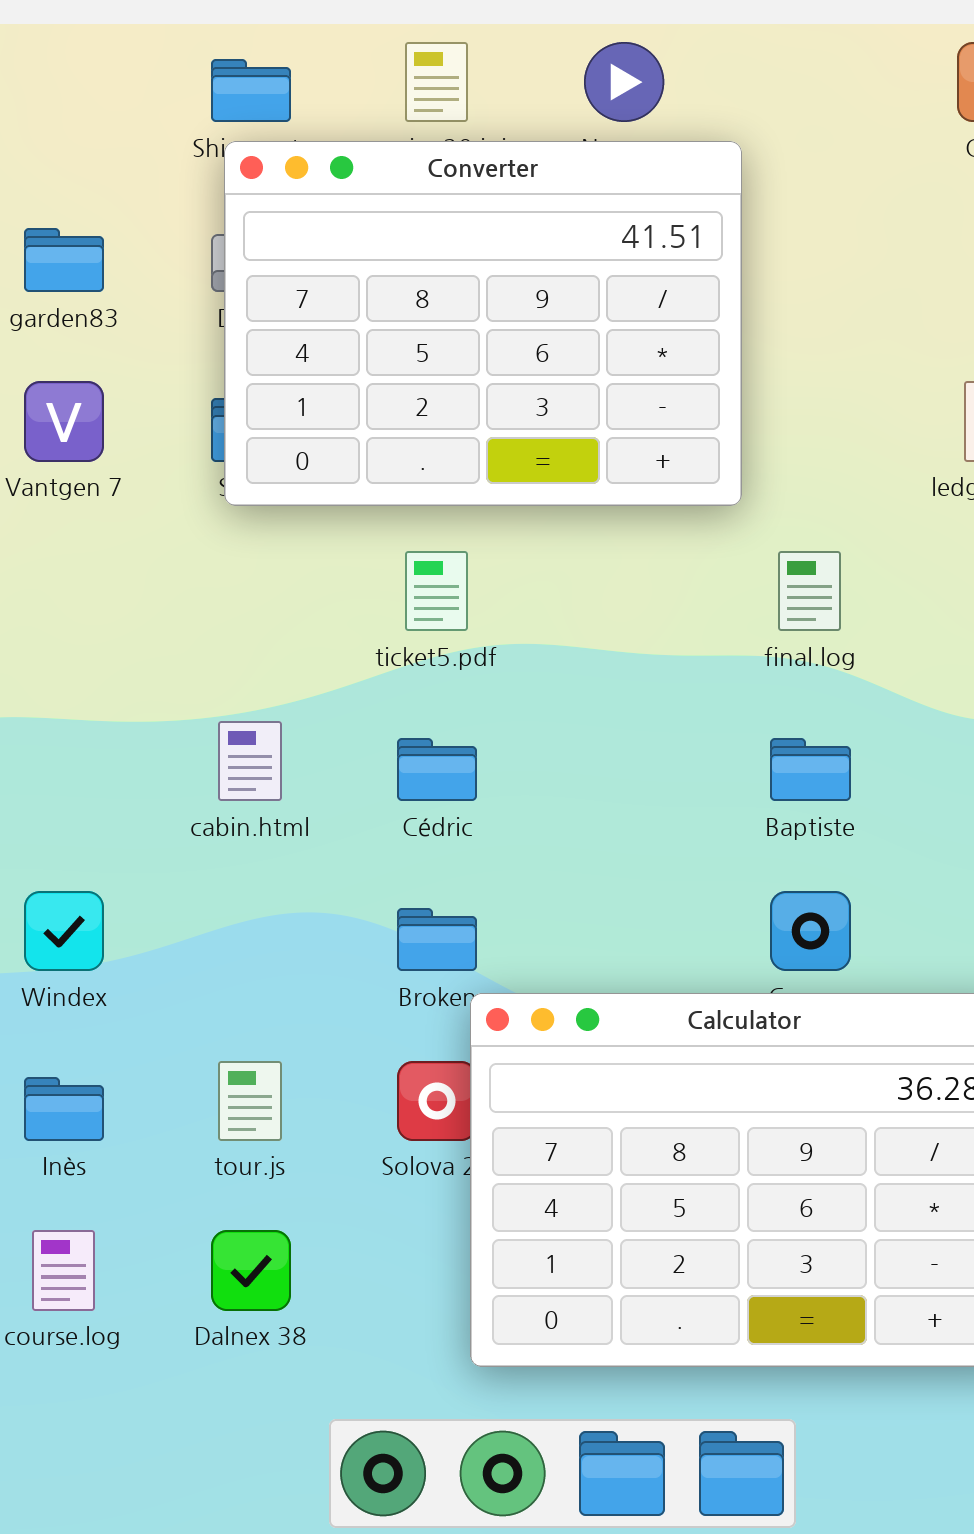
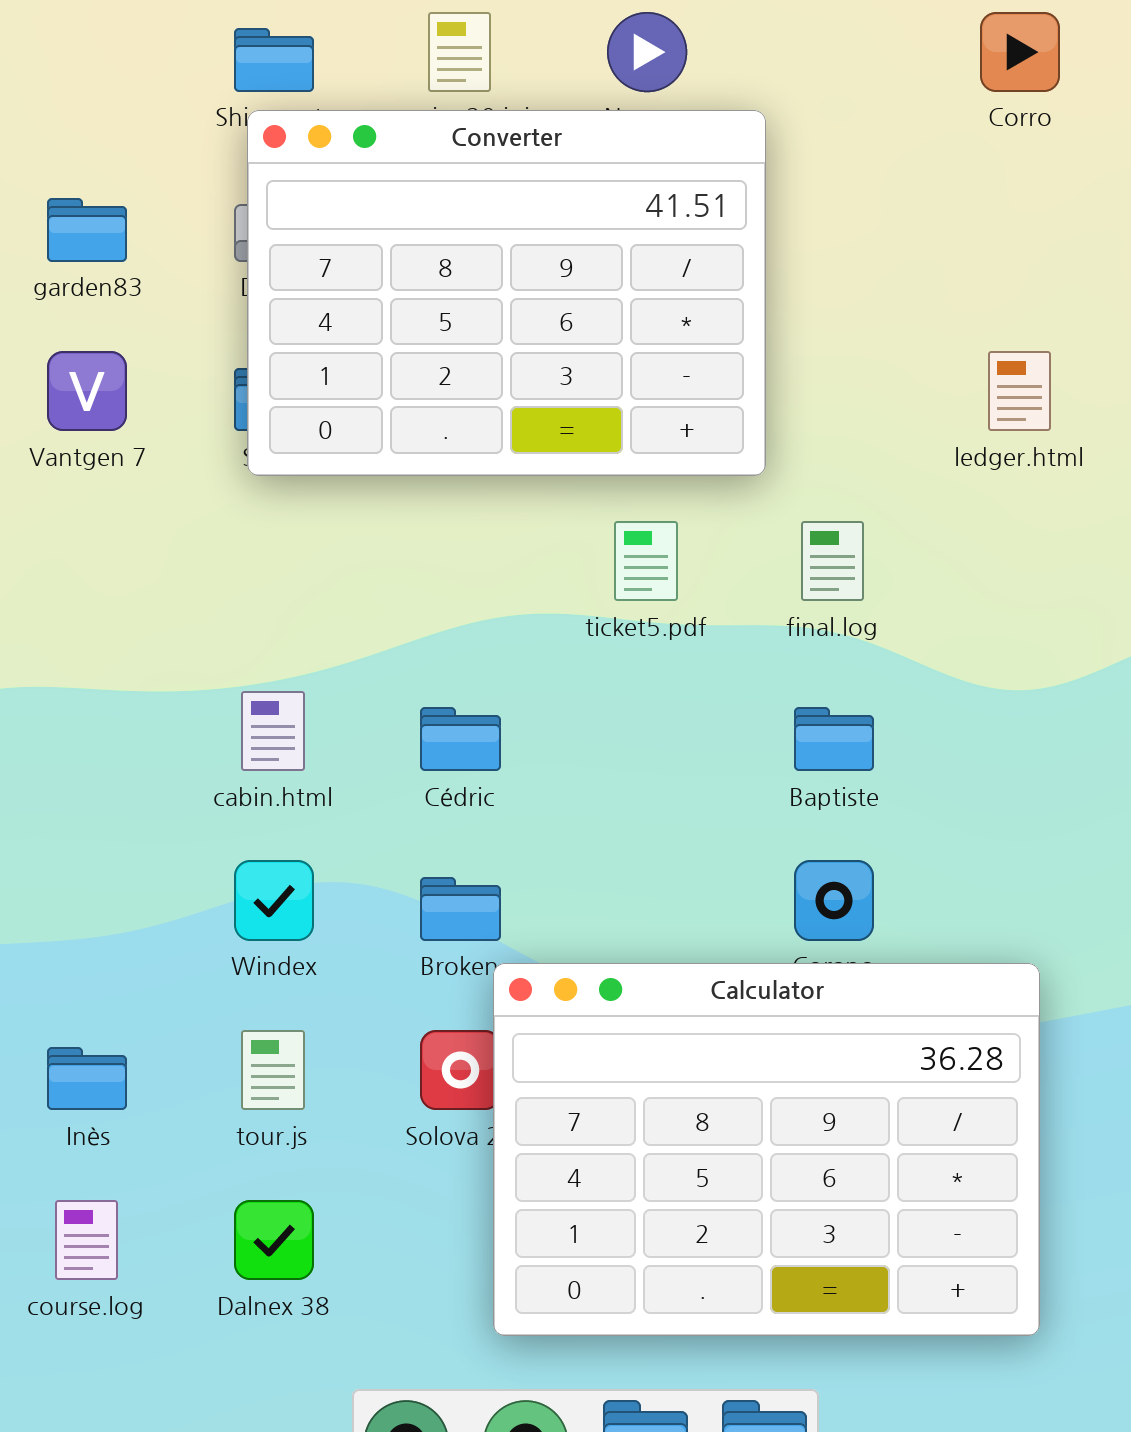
ticket5.pdf: [405,551,468,631] -> [614,521,678,601], moved
Windex: [24,891,104,971] -> [234,860,314,941], moved

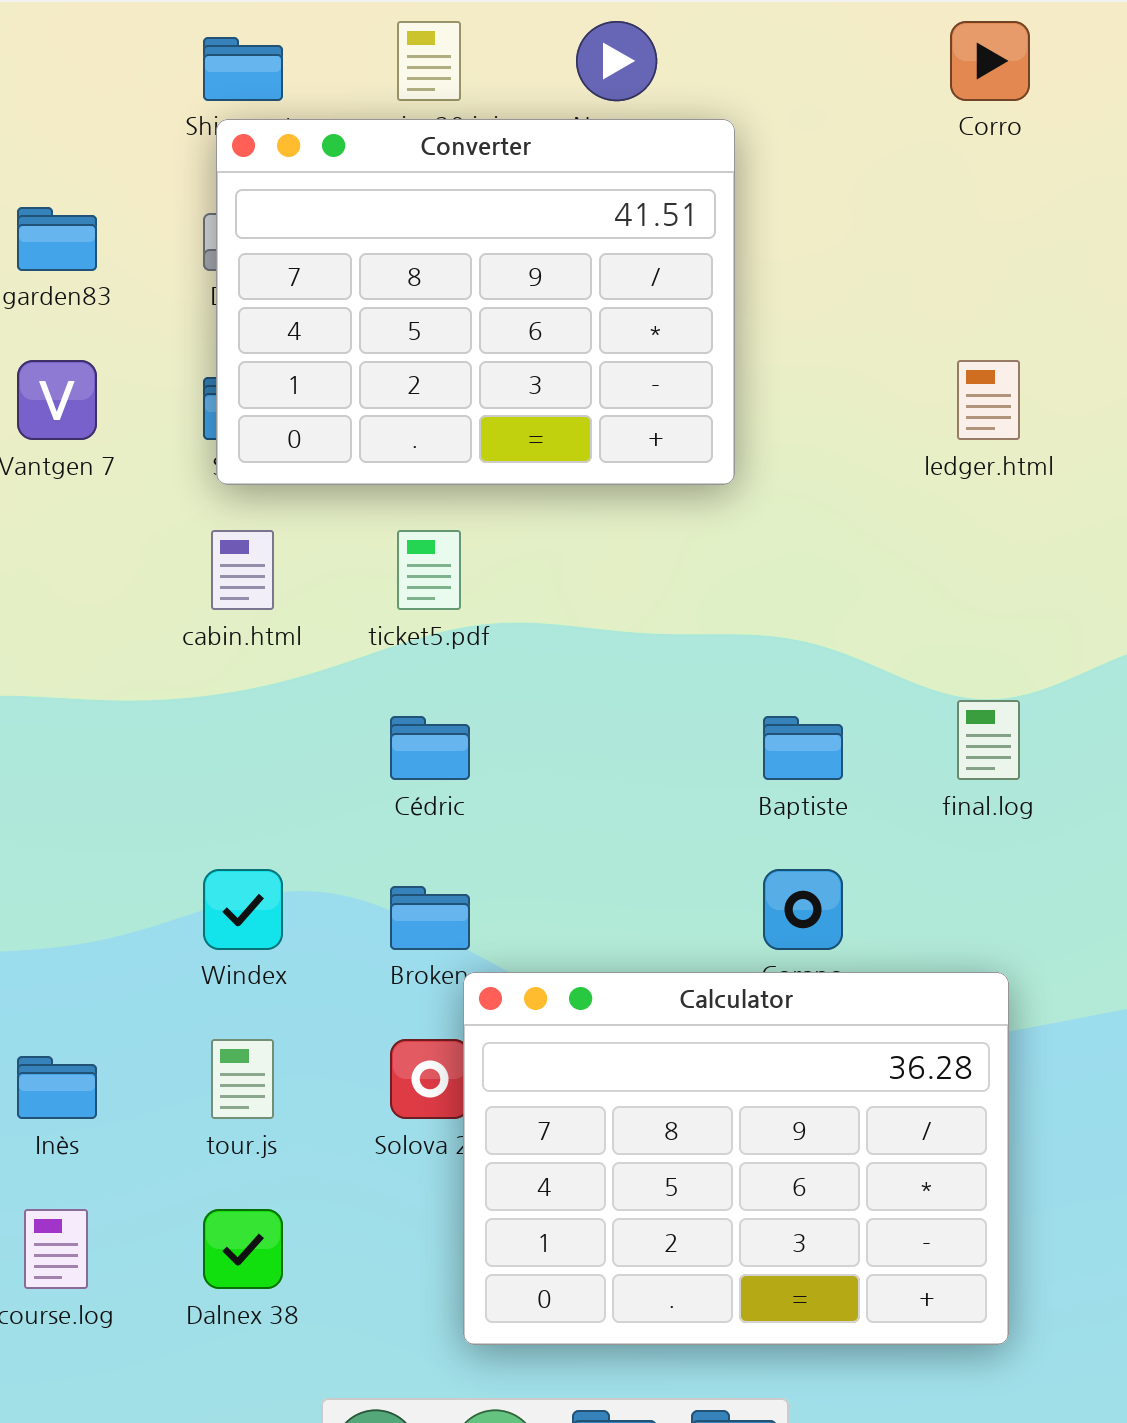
ticket5.pdf: [614,521,678,601] -> [397,530,461,610], moved
final.log: [801,521,864,601] -> [957,700,1020,780], moved
cabin.html: [241,691,305,771] -> [211,530,274,610], moved

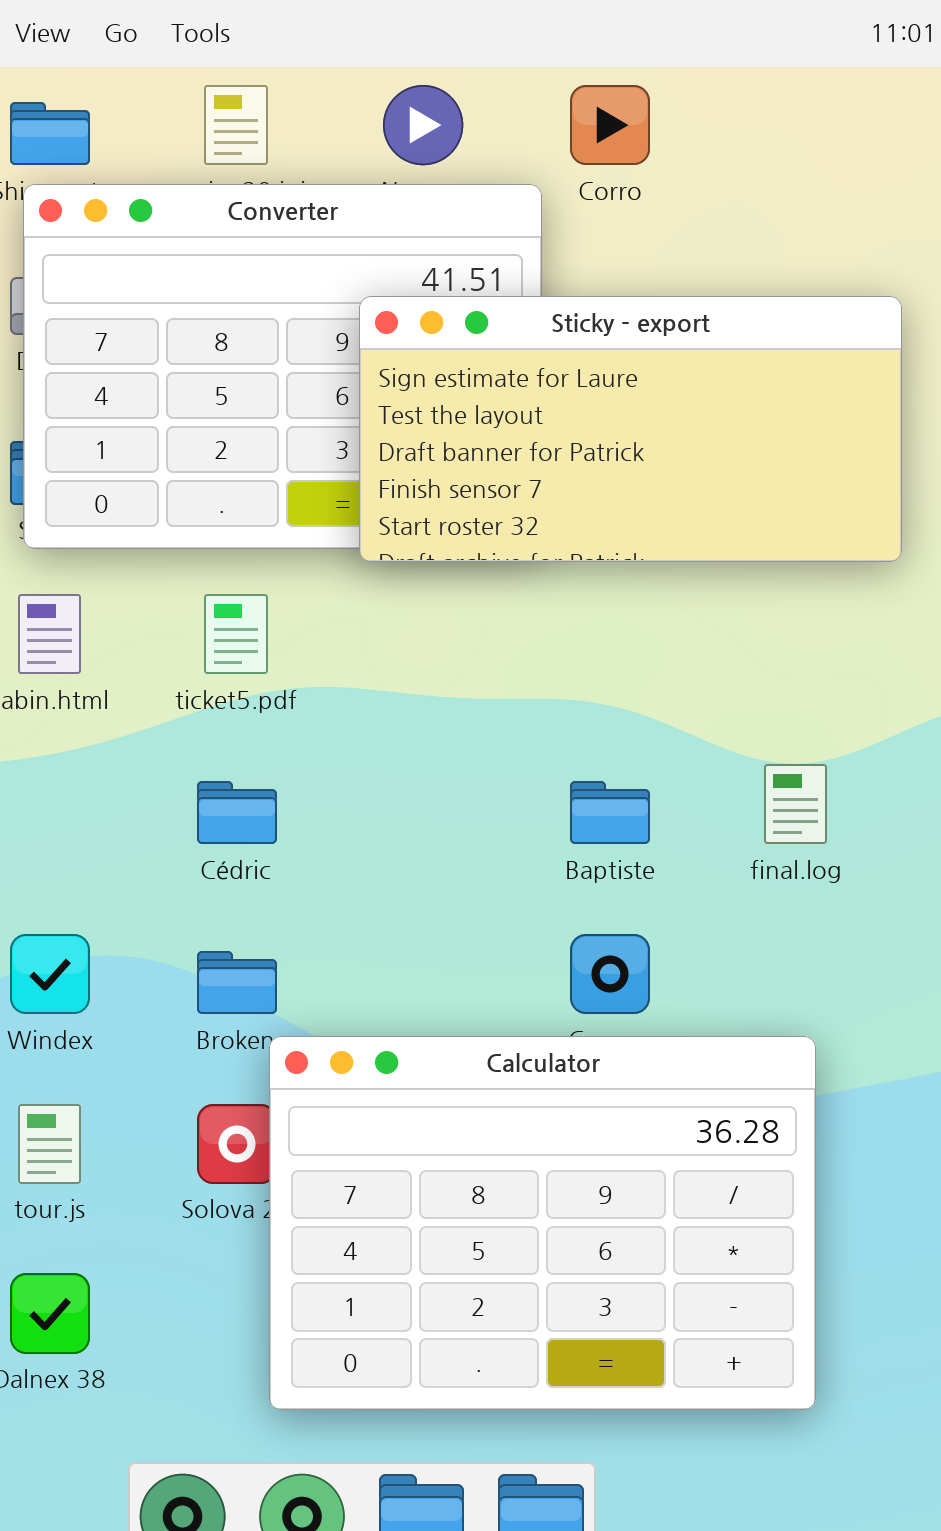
Corro: [950,21,1030,101] -> [570,85,650,165], moved
Sticky - export: none -> [359,296,902,562], opened

